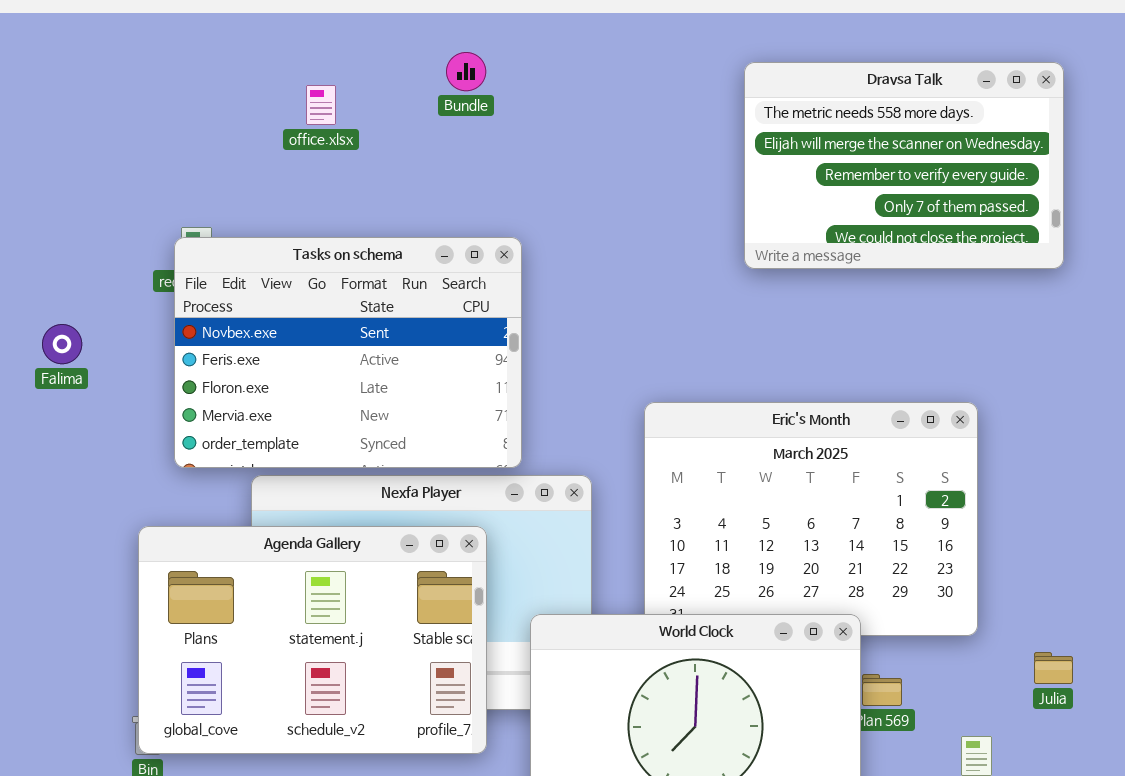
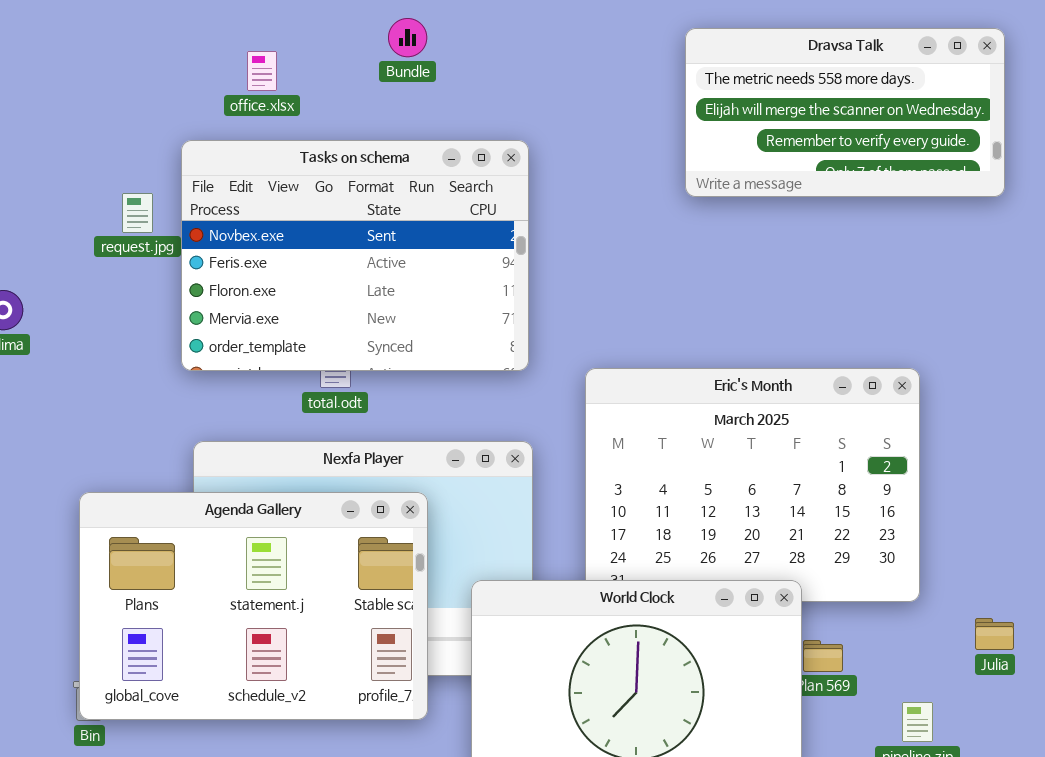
Dravsa Talk: [744,62,1064,269] -> [685,28,1005,197], resized
Tasks on schema: [174,237,522,468] -> [181,140,529,371], moved

